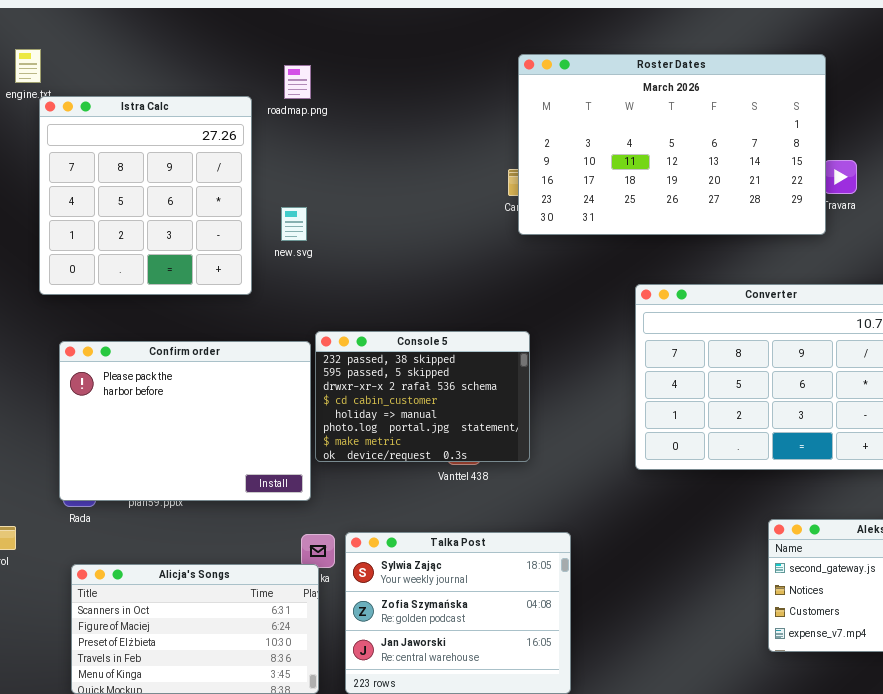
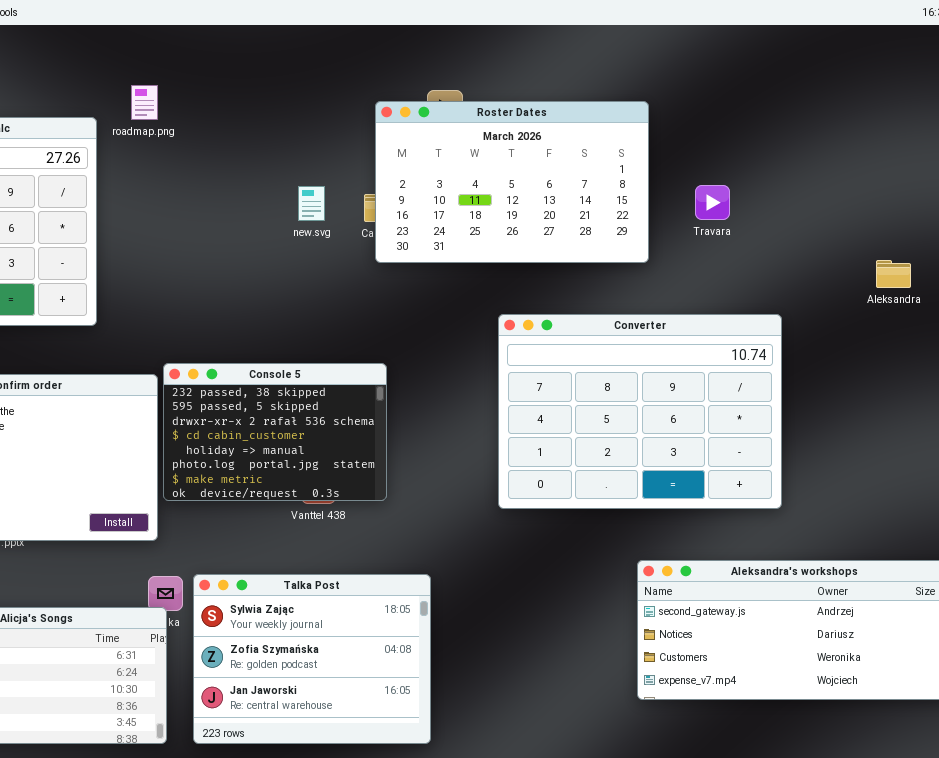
Roster Dates: [518,54,826,235] -> [375,101,649,263], resized
new.svg: [281,207,307,241] -> [298,186,325,221], moved

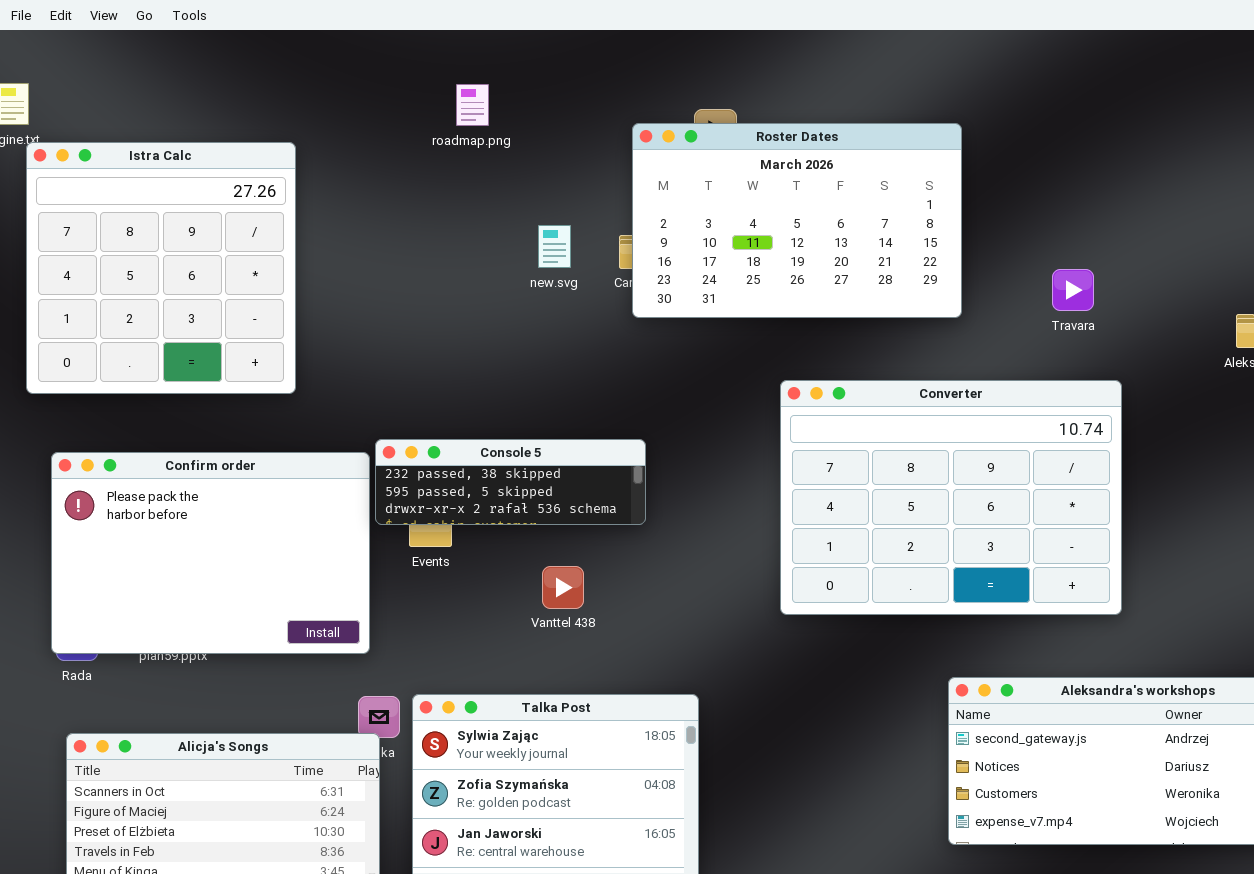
roadmap.png: [131,85,158,120] -> [456,84,489,126], moved
Travara: [695,185,730,220] -> [1052,269,1094,311], moved
Console 5: [163,363,387,501] -> [375,439,646,525], resized

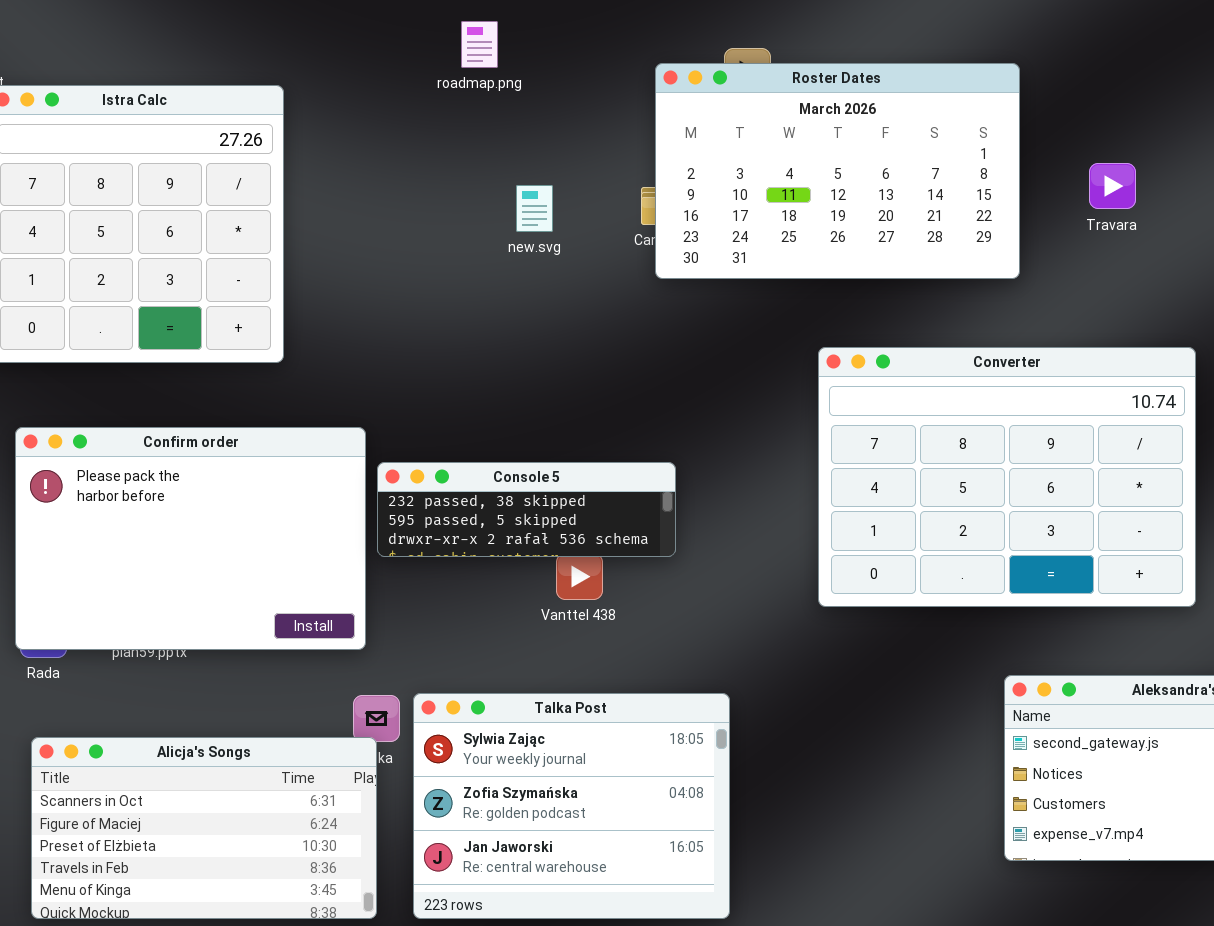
new.svg: [538,225,571,268] -> [516,185,553,232], moved
Travara: [1052,269,1094,311] -> [1089,163,1136,209], moved
Console 5: [375,439,646,525] -> [377,462,676,557], moved

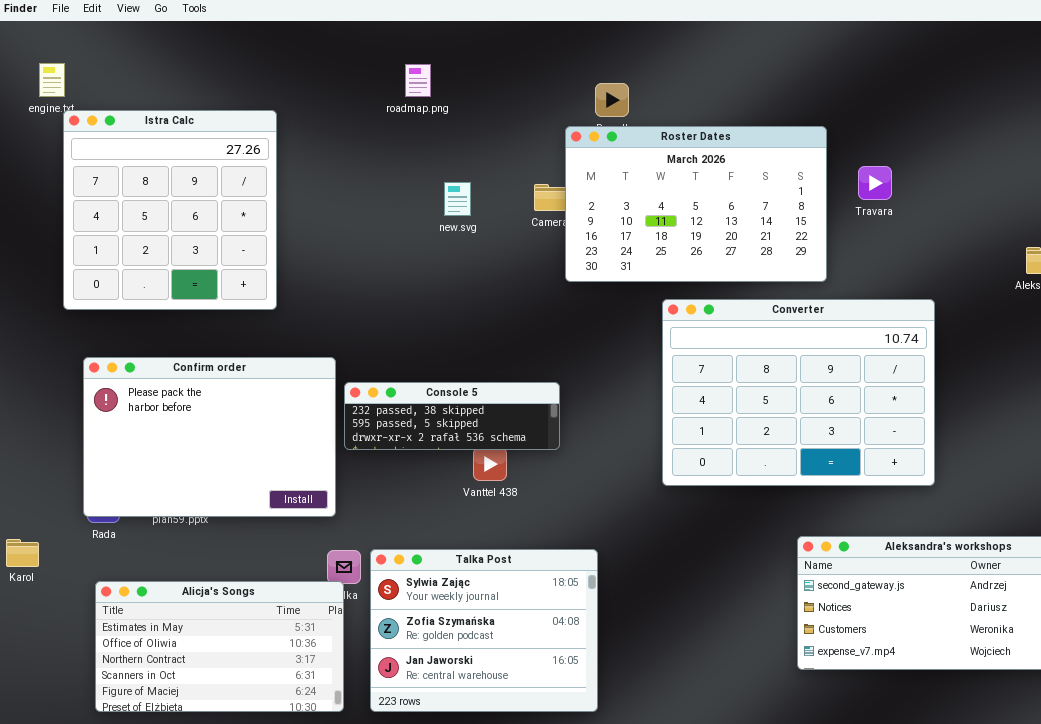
Roster Dates: [655,63,1020,279] -> [565,126,827,282], moved
Alicja's Songs: [31,737,377,919] -> [95,581,344,712], scrolled up 3 rows

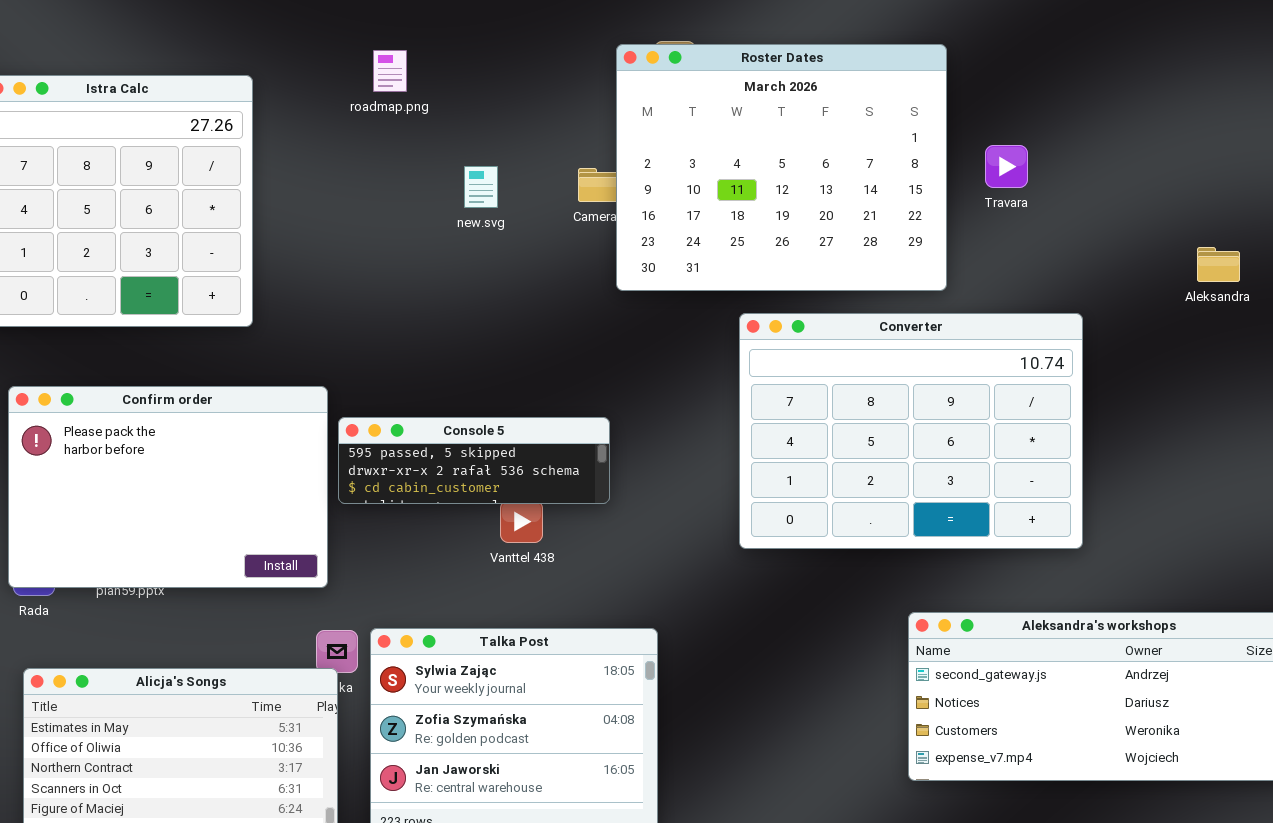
roadmap.png: [405,64,431,97] -> [373,50,407,92], moved
Roster Dates: [565,126,827,282] -> [616,44,947,291], resized
Console 5: [344,382,560,450] -> [338,417,610,504], scrolled down 1 row

